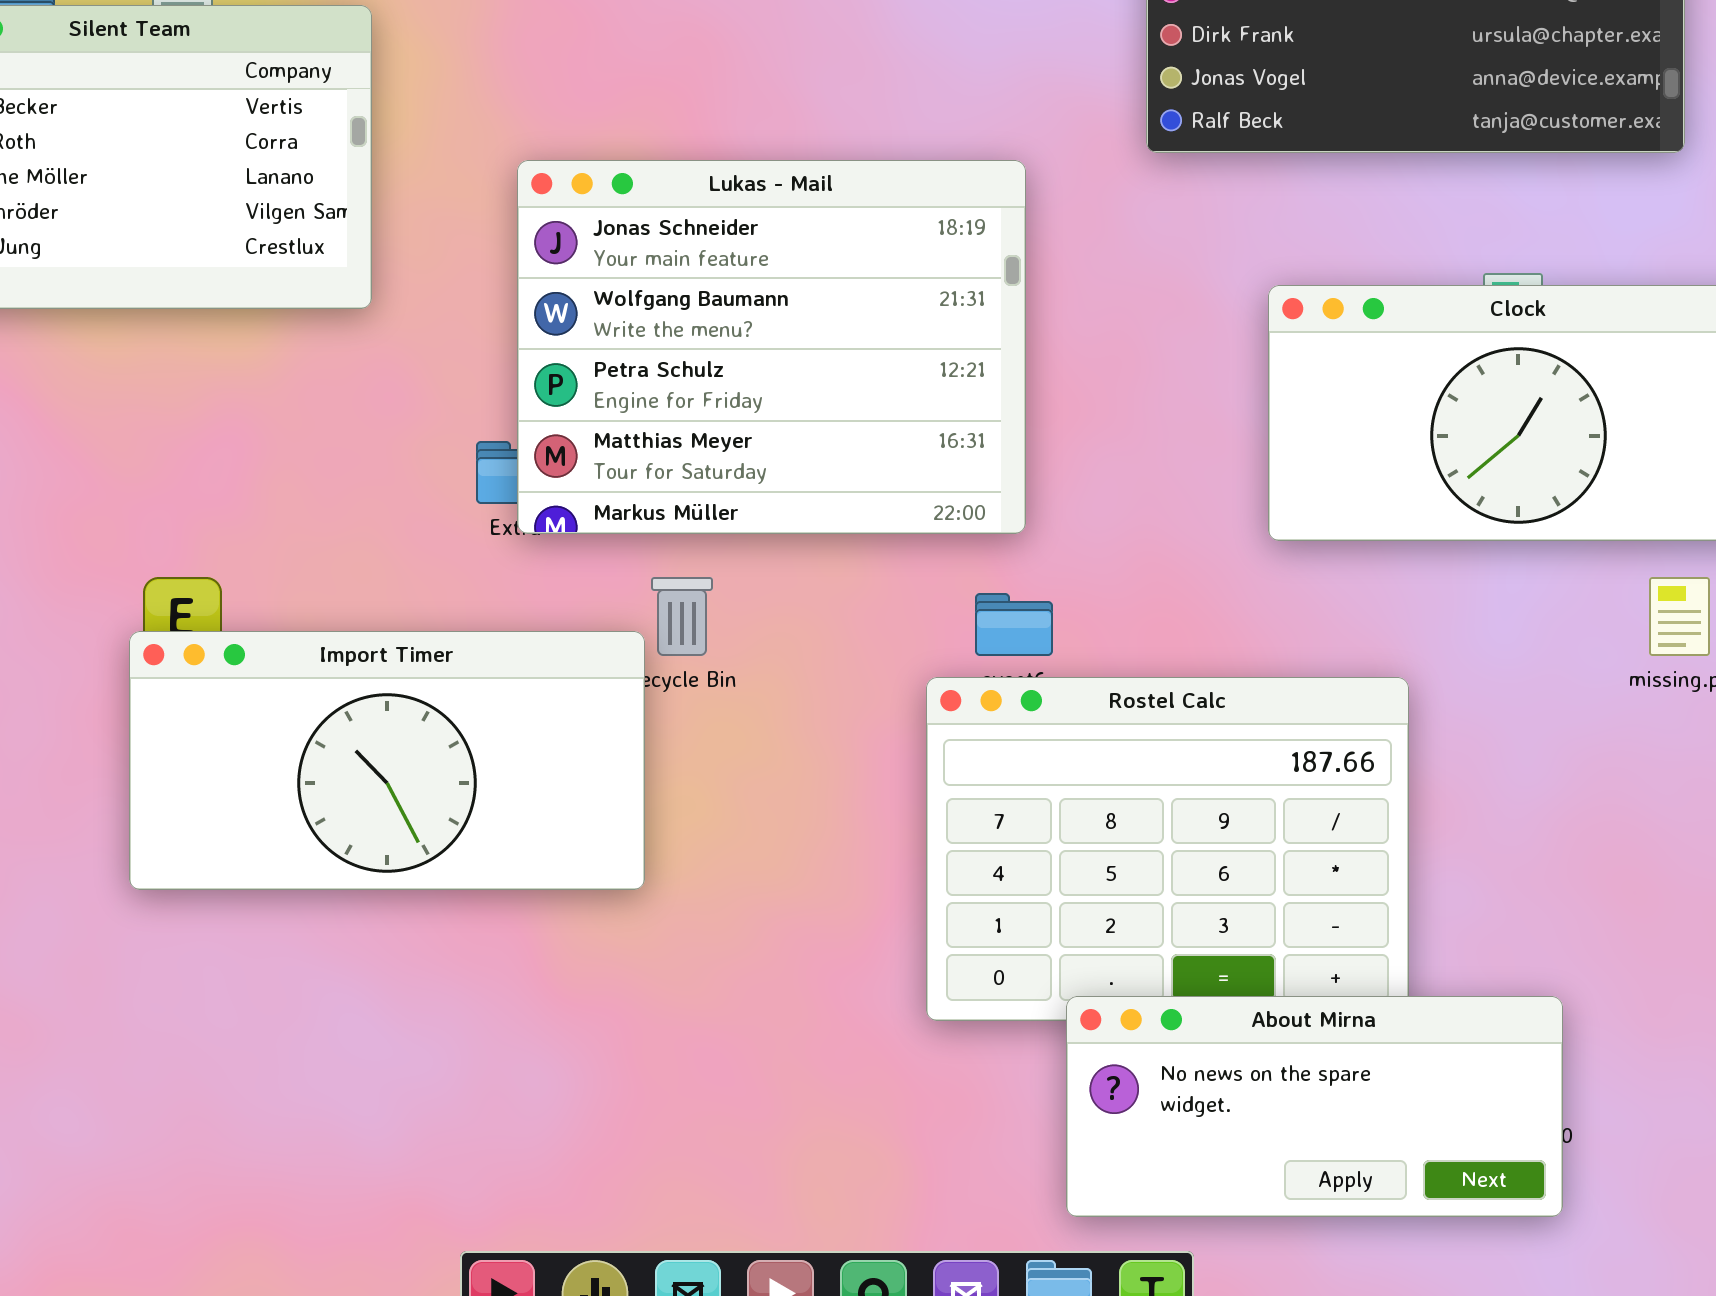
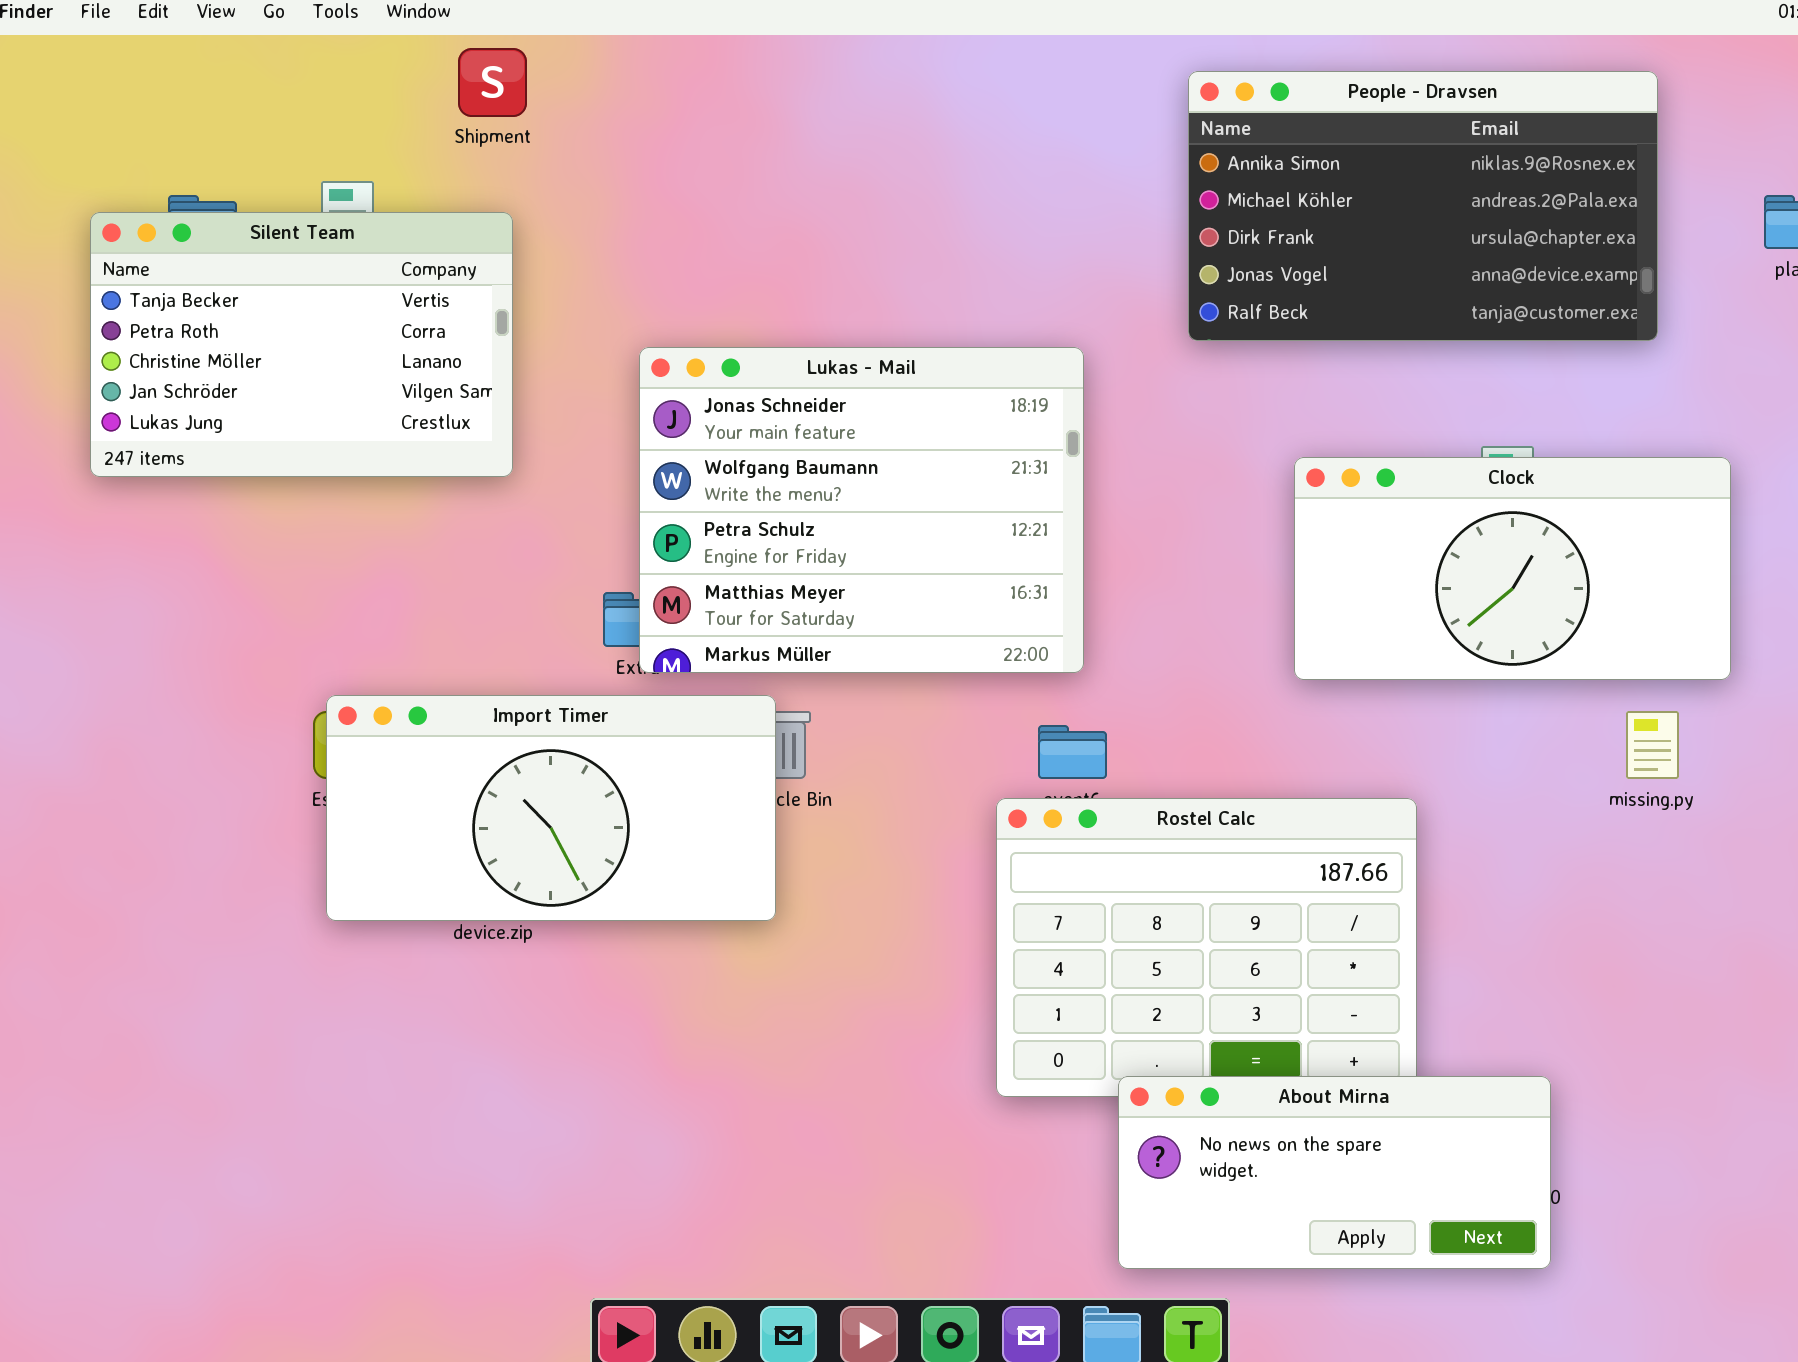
Import Timer: [129,631,645,890] -> [326,695,776,921], moved

